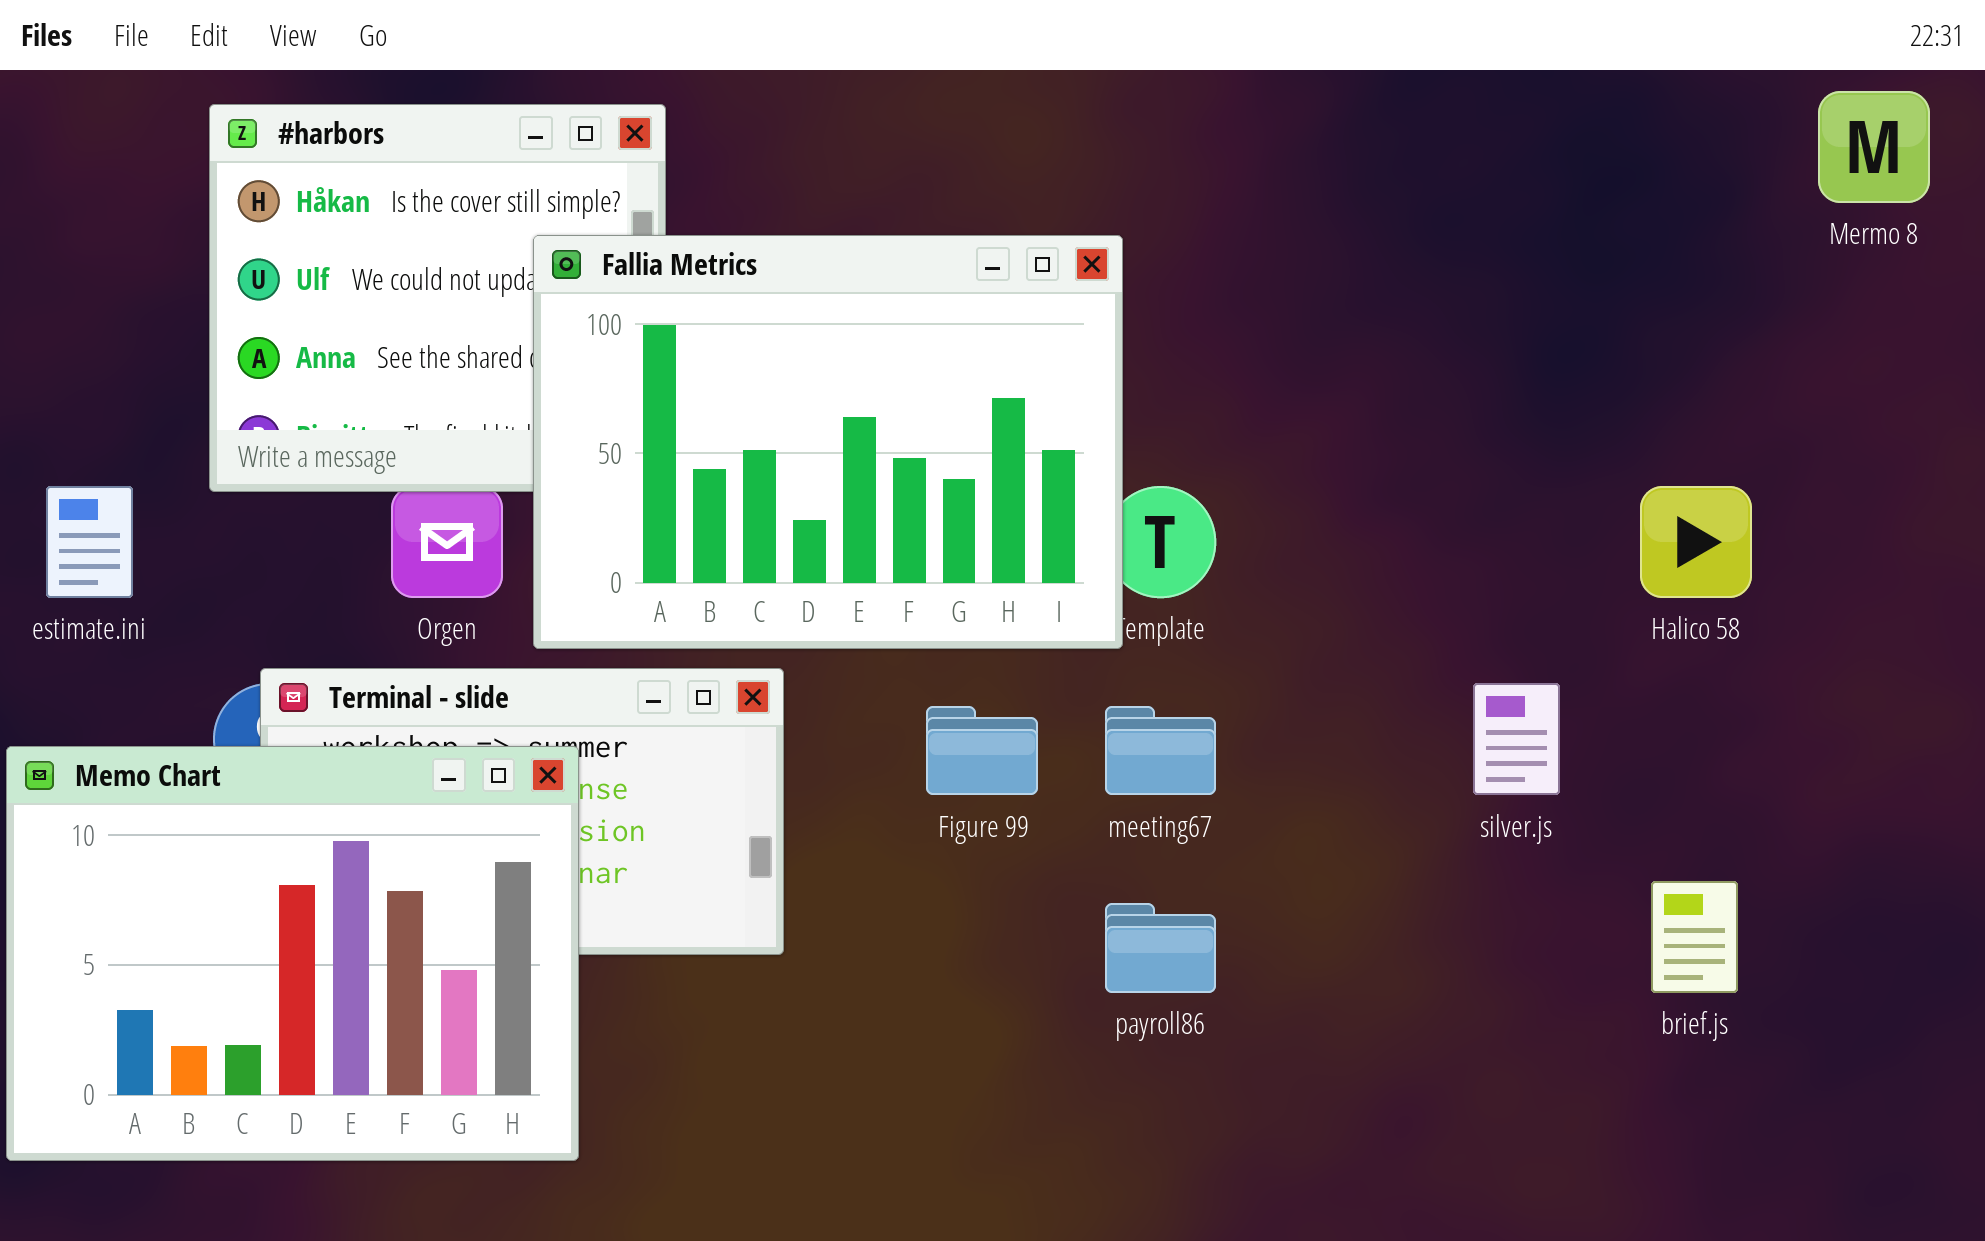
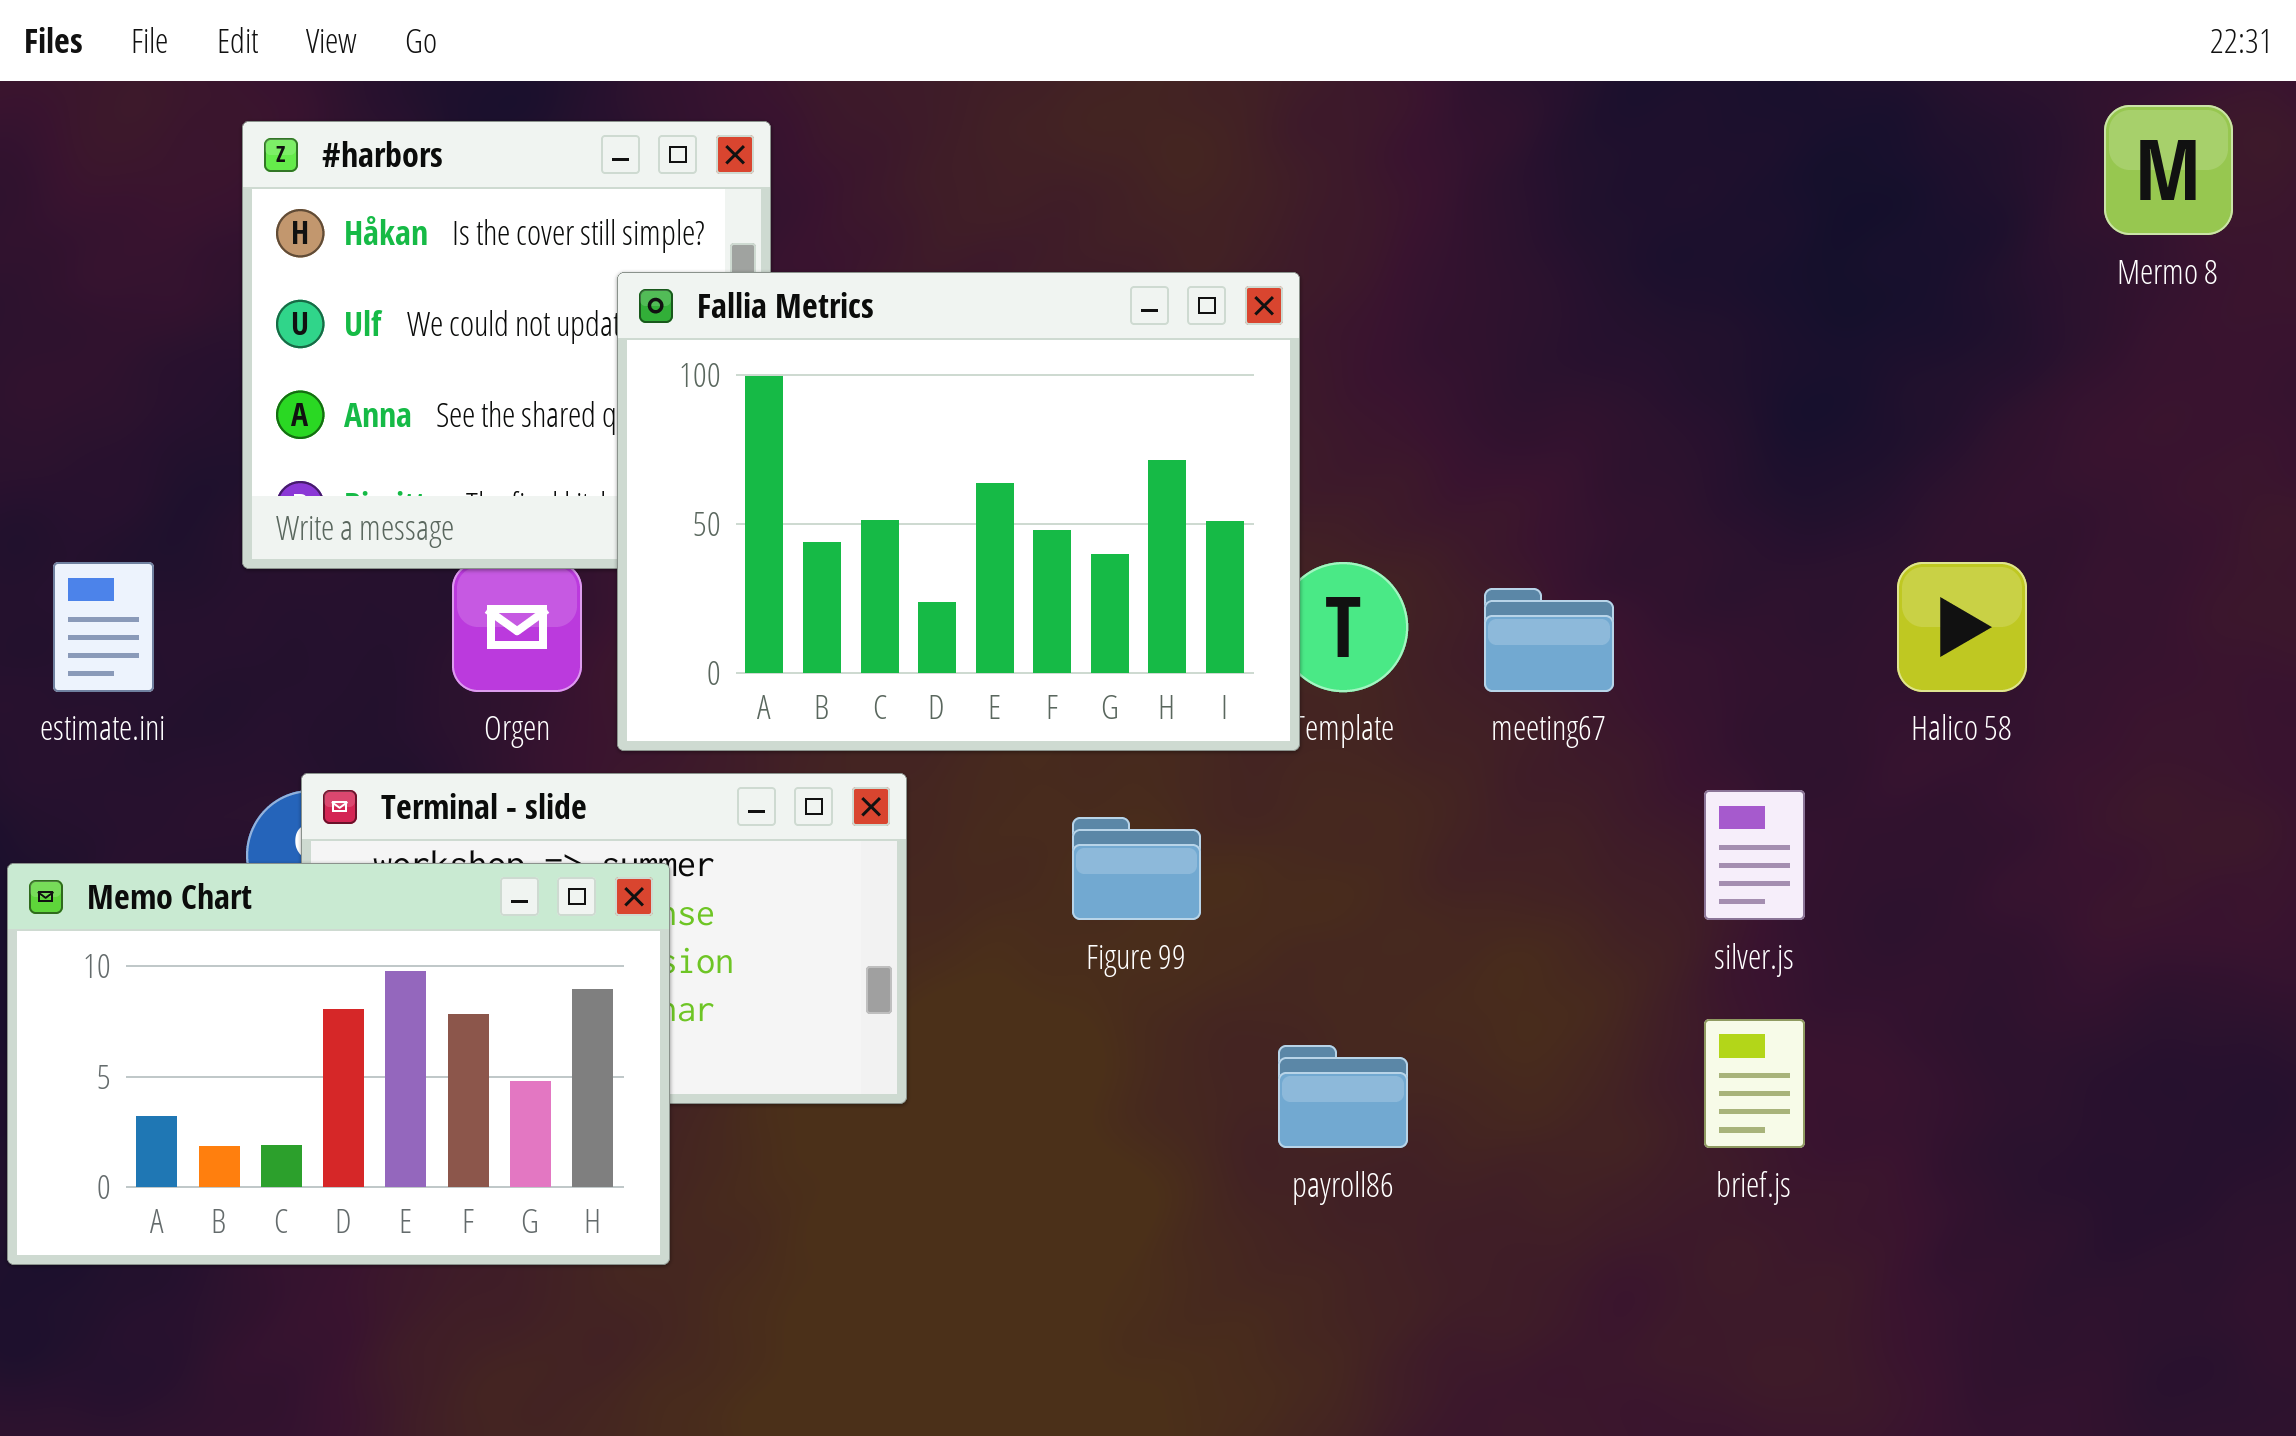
meeting67: [1105,706,1216,795] -> [1484,588,1614,692], moved
Memo Chart: [6,746,579,1161] -> [7,863,670,1265], resized
brief.js: [1651,881,1738,993] -> [1704,1019,1805,1148], moved

